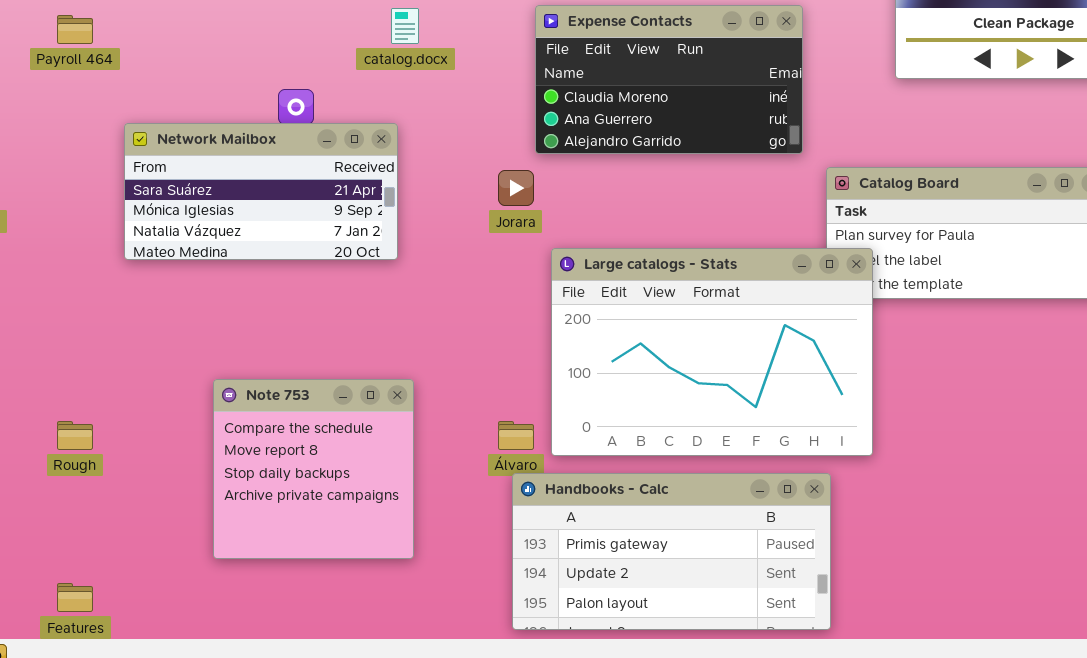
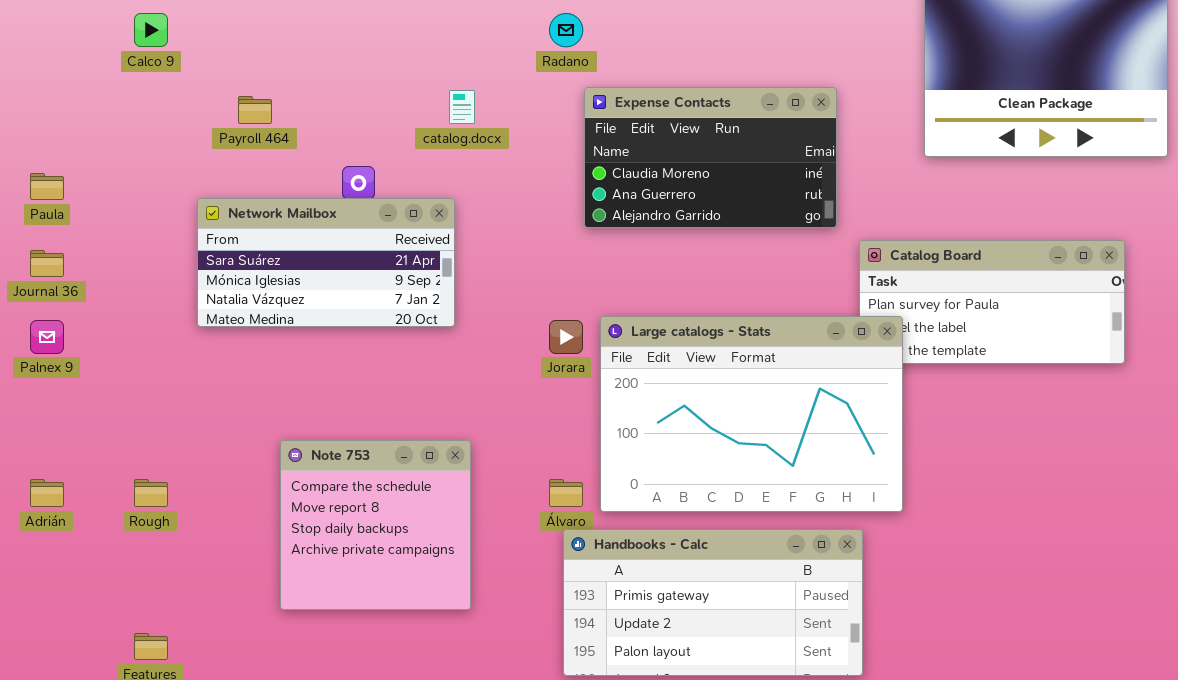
Payroll 464: [57,15,93,44] -> [238,96,272,124], moved
Jorara: [498,170,534,206] -> [549,320,583,354], moved

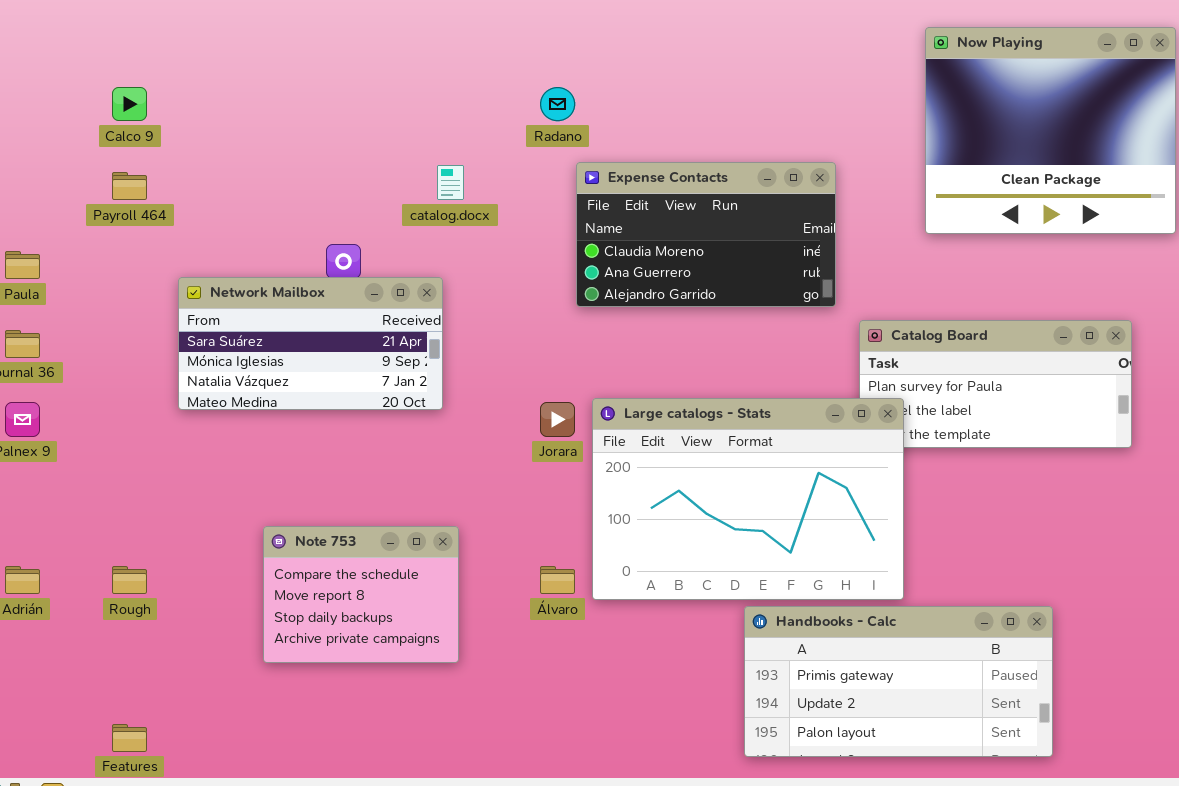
Payroll 464: [238,96,272,124] -> [112,172,147,200], moved
Note 753: [280,440,471,610] -> [263,526,459,663], resized
Handbooks - Calc: [563,529,863,676] -> [744,606,1053,757], moved

